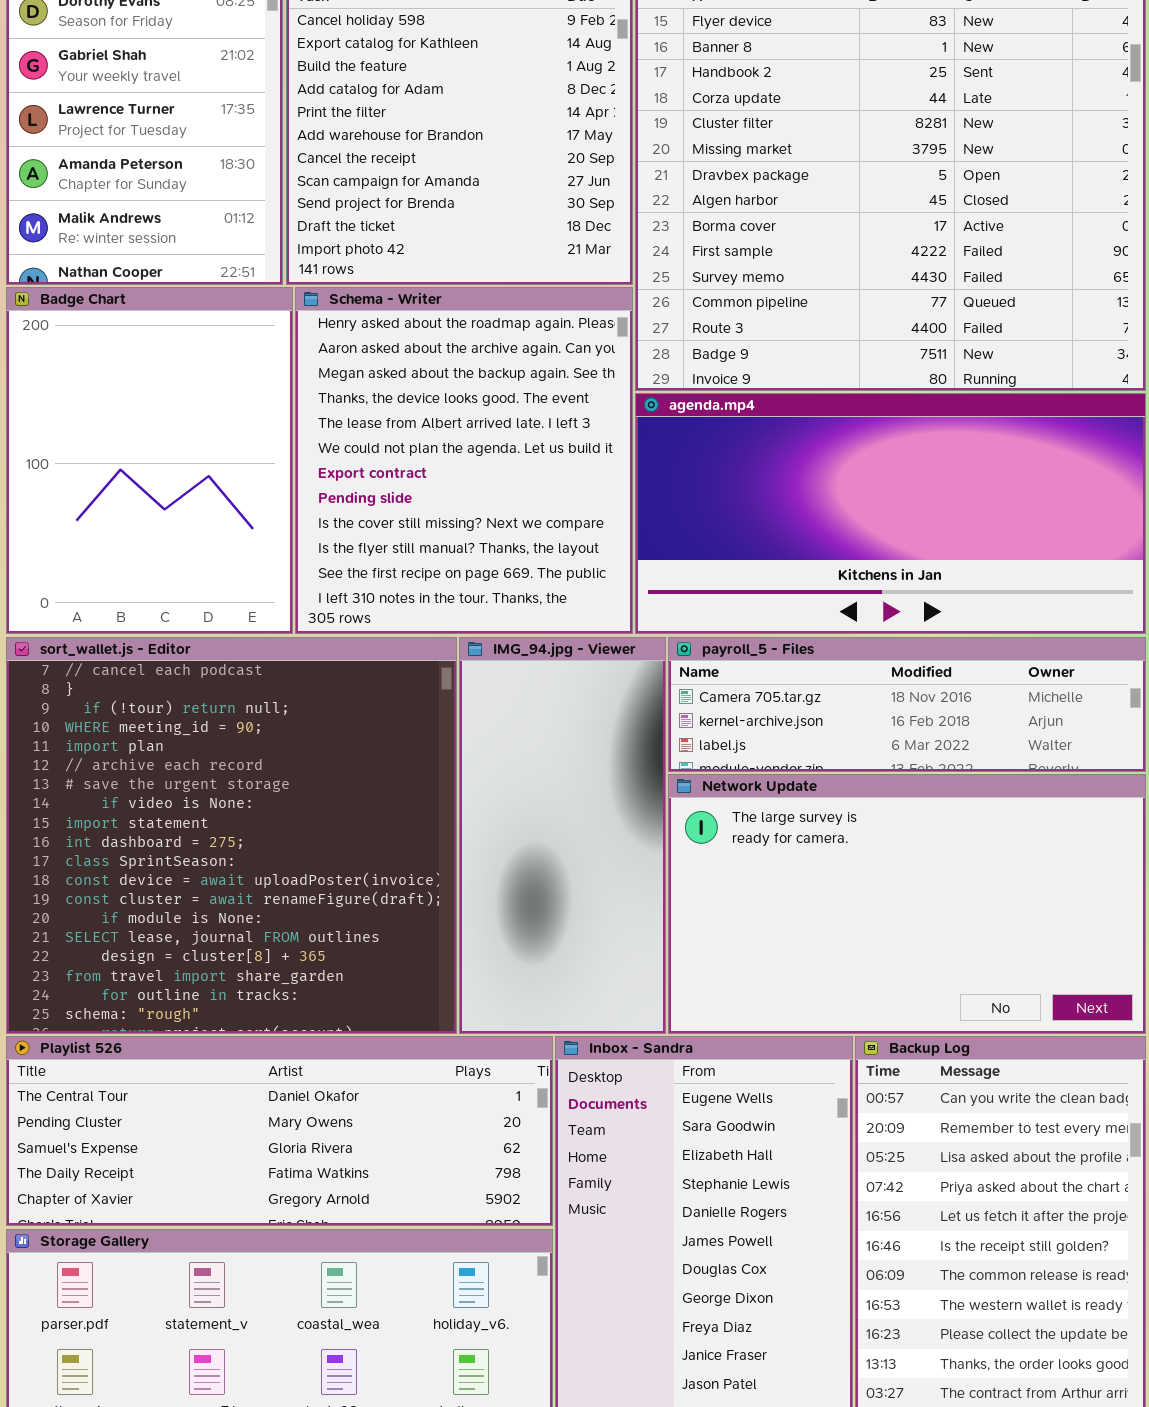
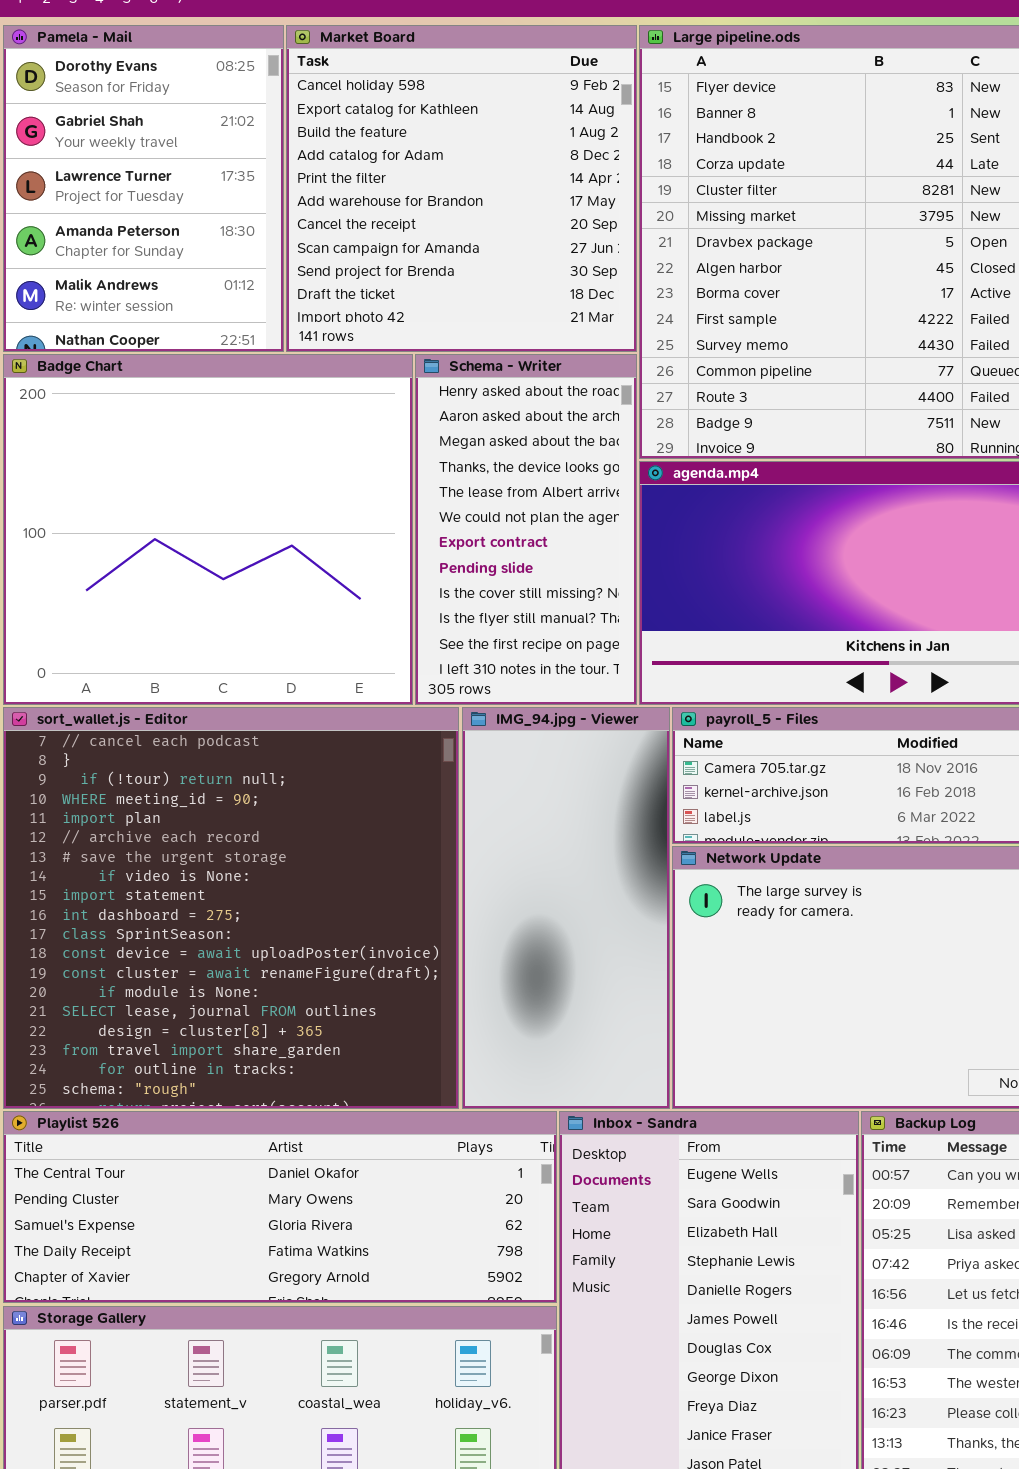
Badge Chart: [6,287,293,634] -> [3,354,413,705], resized
Schema - Writer: [295,287,633,634] -> [415,354,637,705], resized

